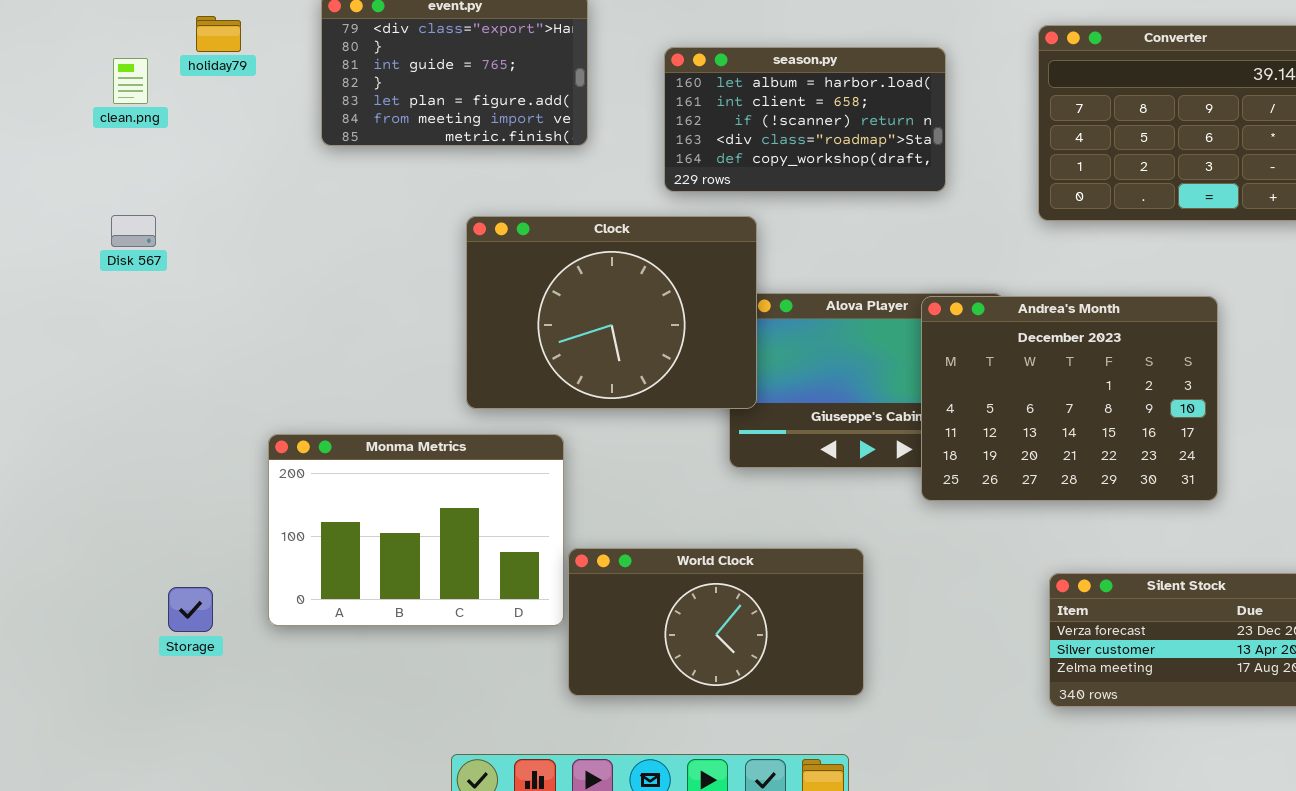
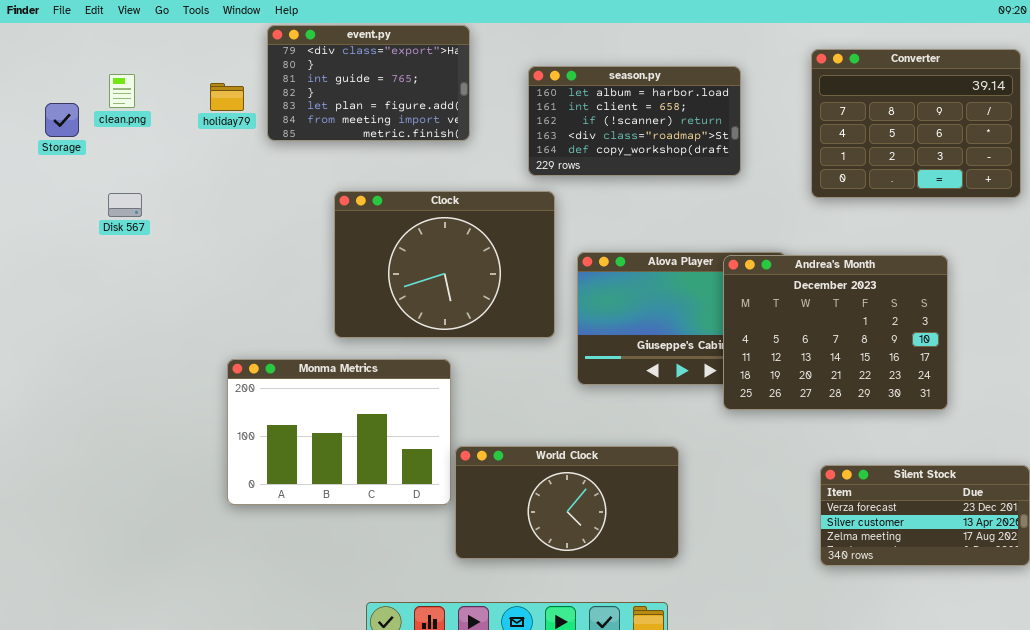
holiday79: [196,16,241,52] -> [210,83,244,111], moved
Clock: [466,216,757,409] -> [334,191,555,338], moved
Storage: [168,587,213,632] -> [45,103,79,137], moved

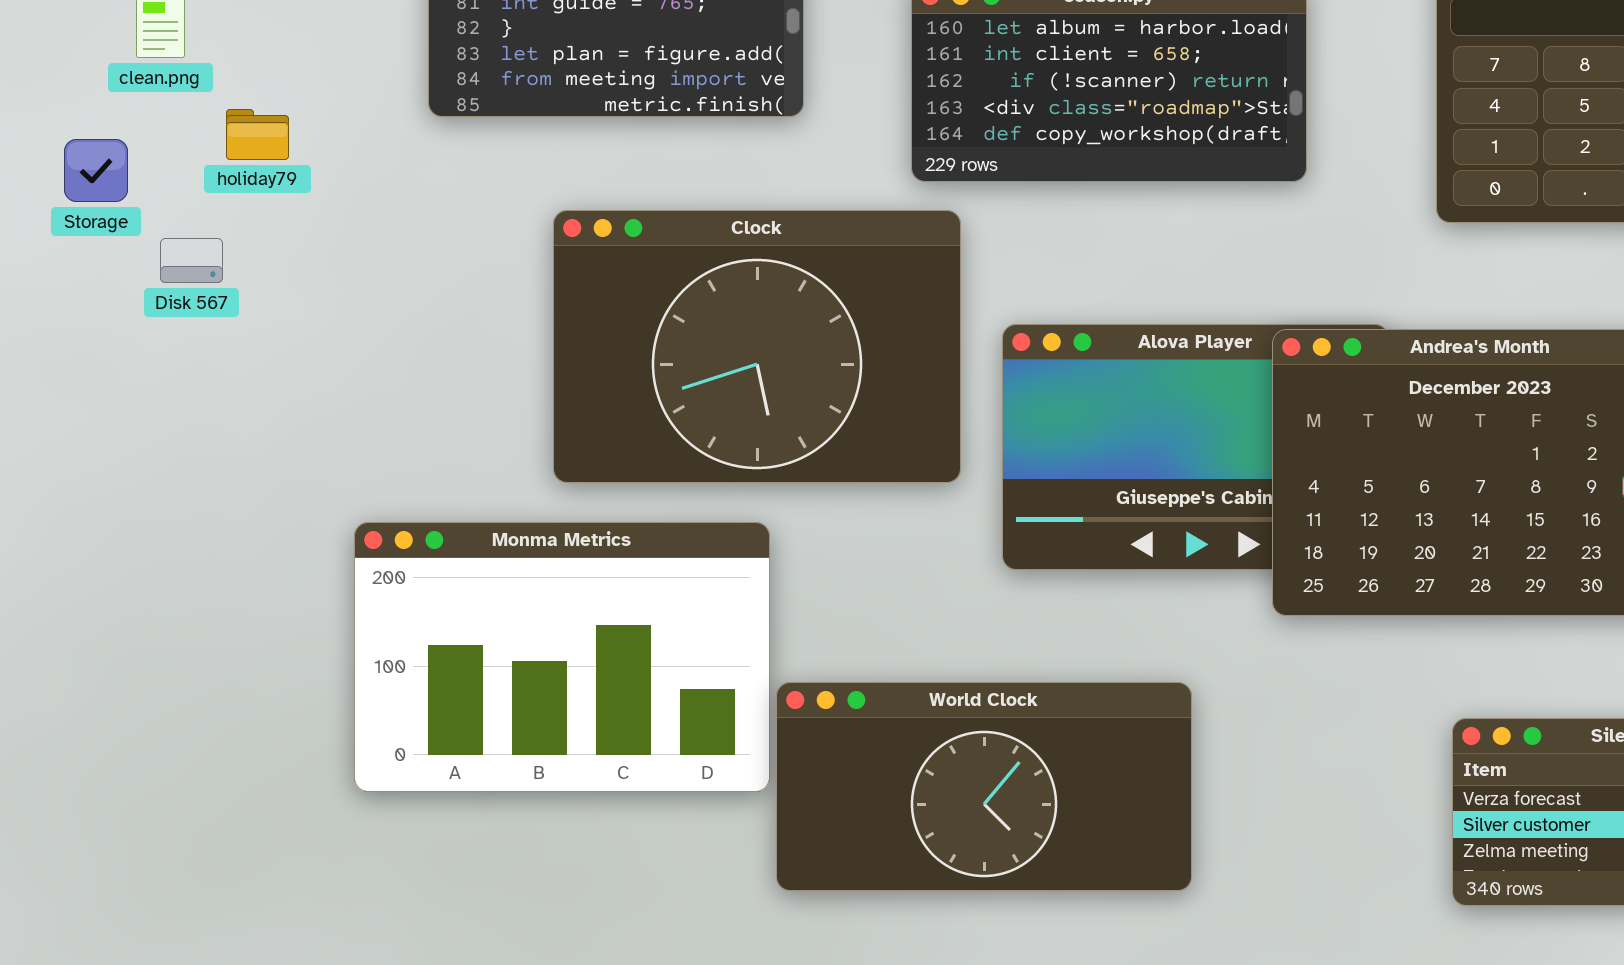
holiday79: [210,83,244,111] -> [226,109,289,160], moved
Storage: [45,103,79,137] -> [64,139,128,202], moved
Disk 567: [108,193,142,217] -> [160,238,223,283], moved

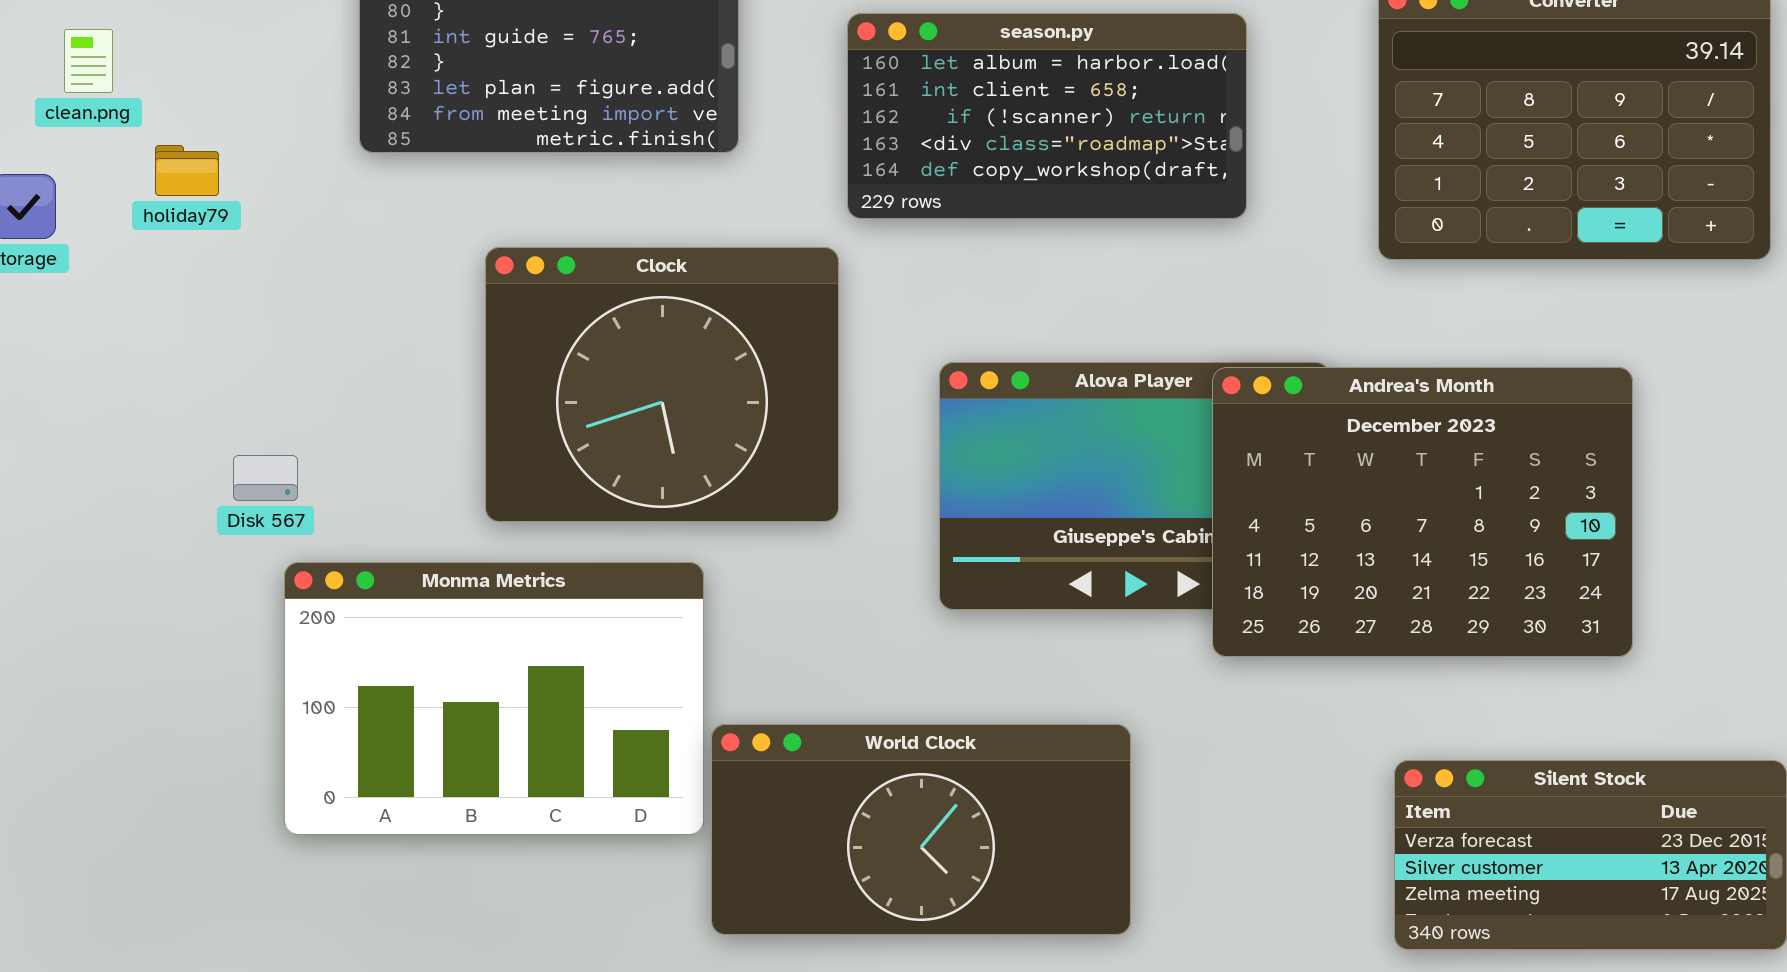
Clock: [553,210,961,483] -> [485,247,839,522], resized
Disk 567: [160,238,223,283] -> [233,455,298,501], moved

